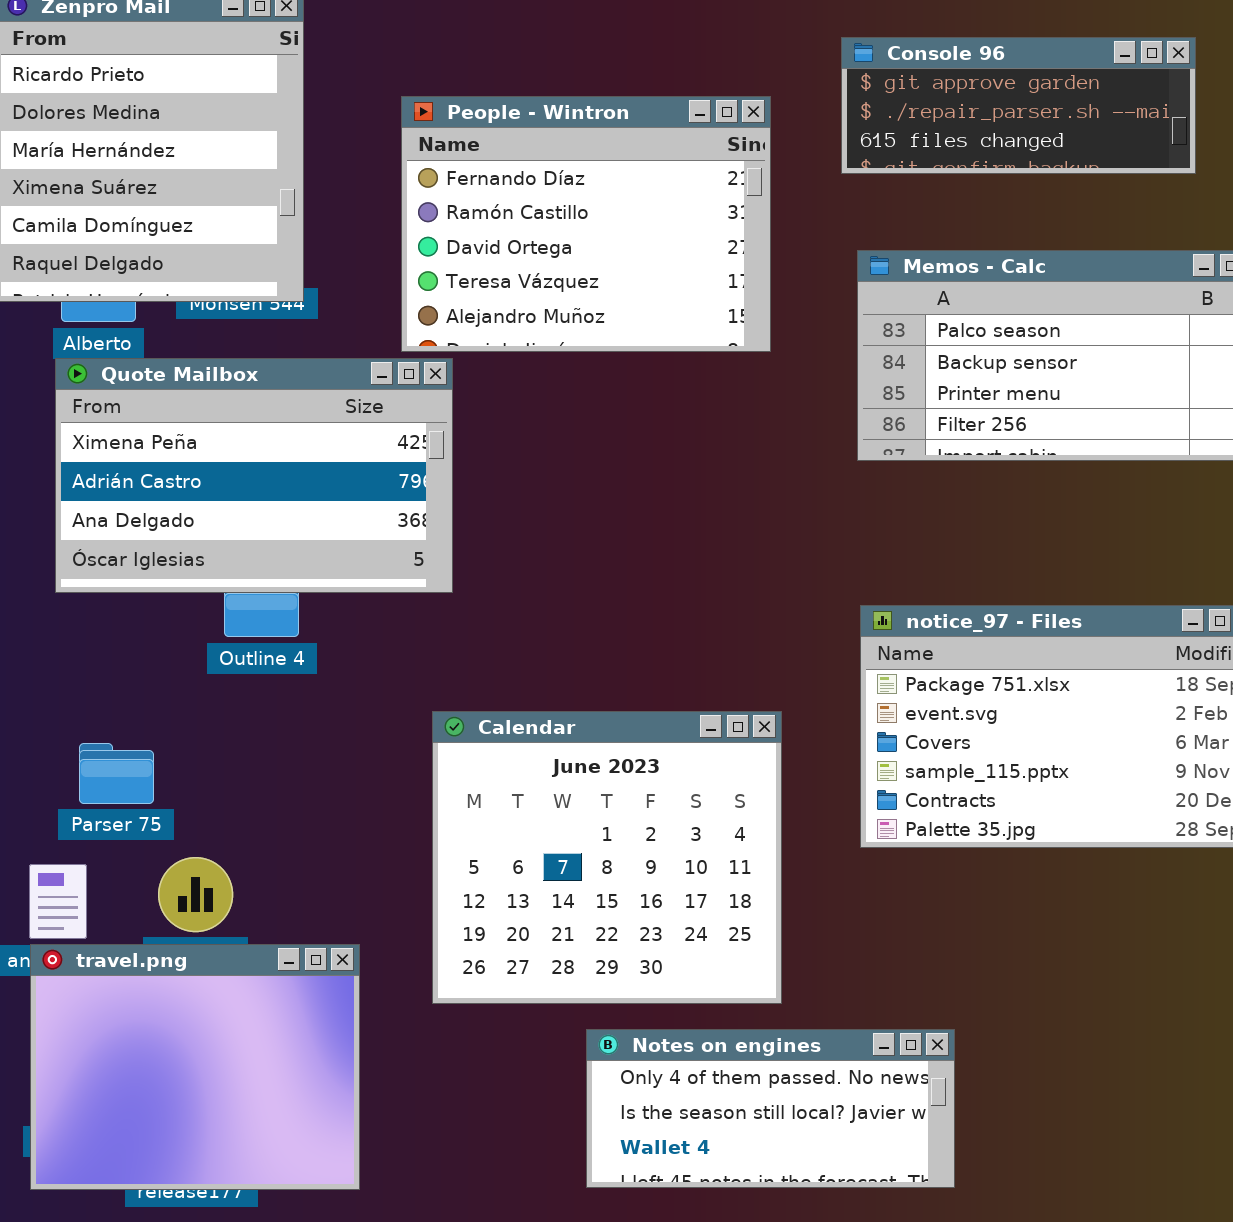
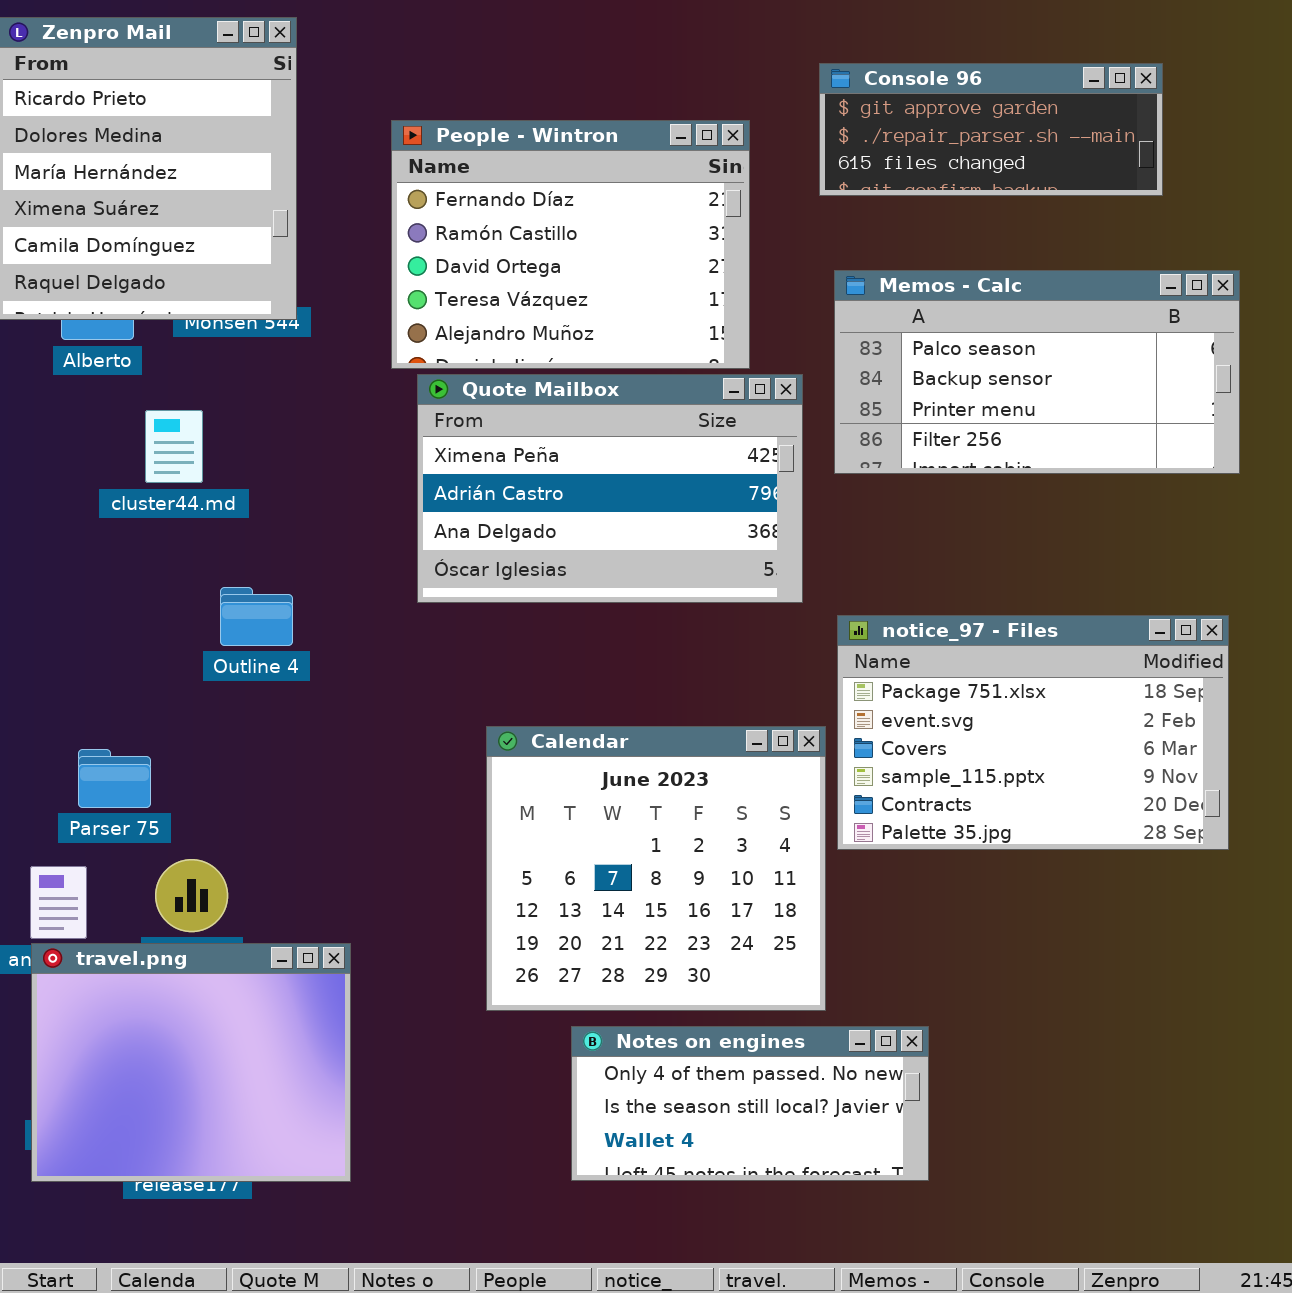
Quote Mailbox: [55,358,453,593] -> [417,374,803,603], moved
Calendar: [432,711,782,1004] -> [486,726,826,1011], moved

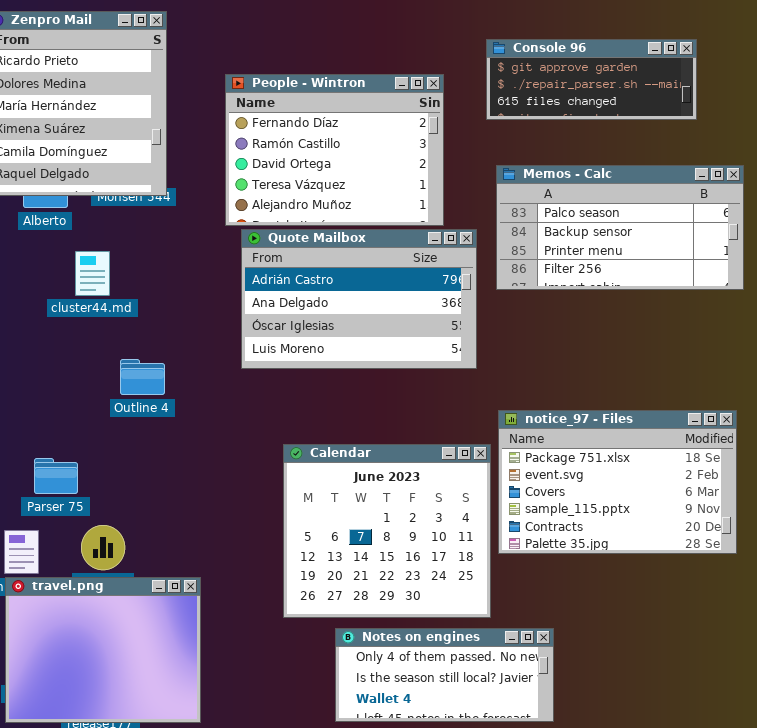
Quote Mailbox: [417,374,803,603] -> [241,229,477,369], scrolled down 1 row
notice_97 - Files: [837,615,1229,850] -> [498,410,737,554], moved

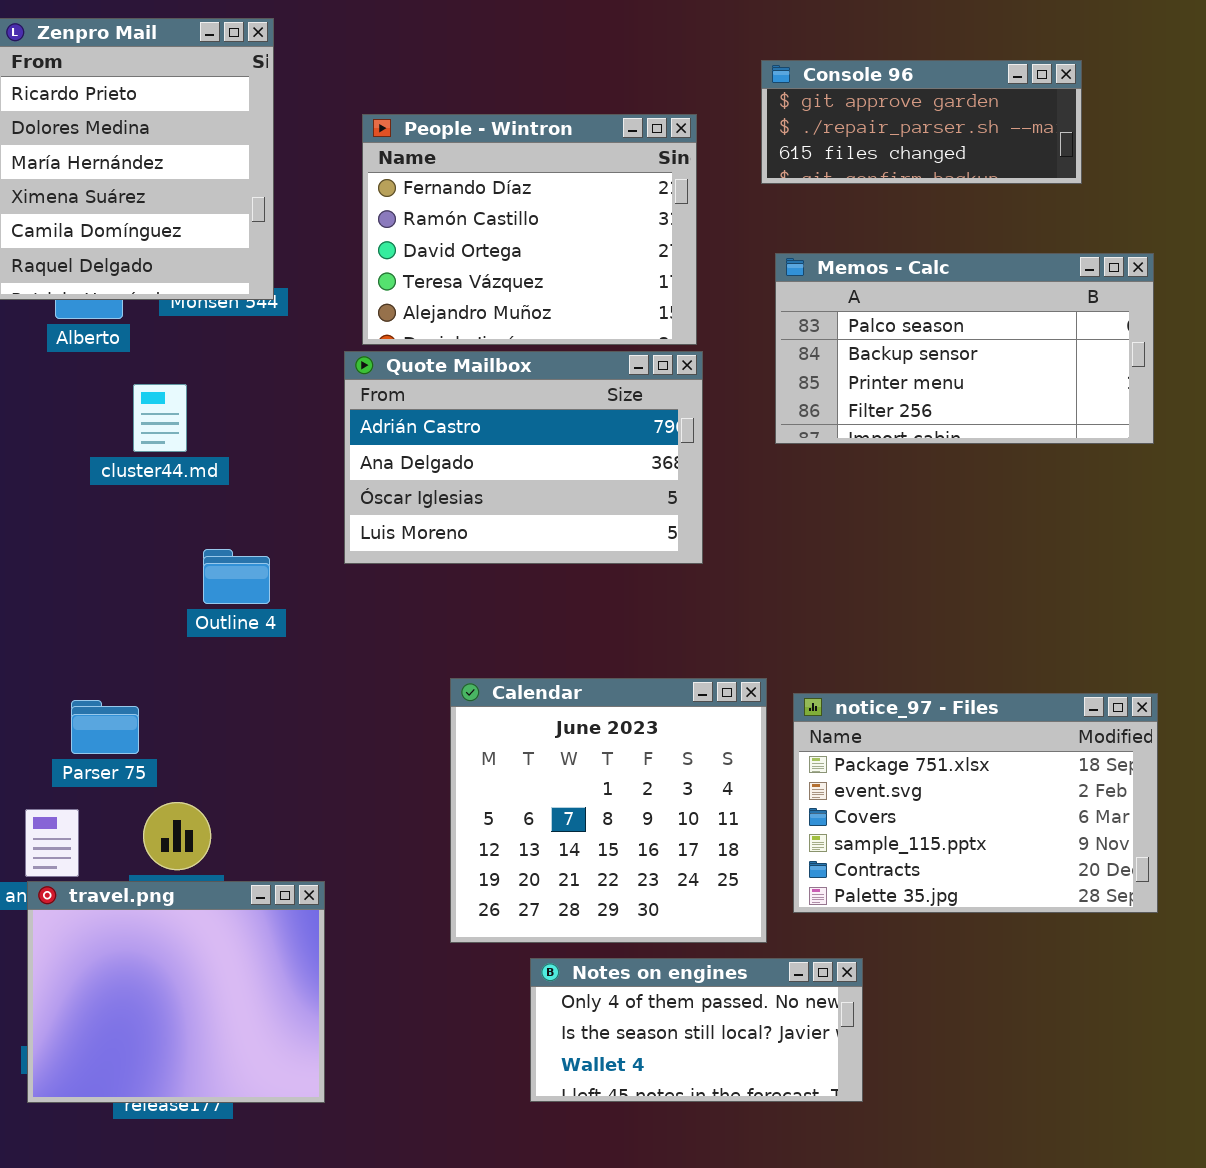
Quote Mailbox: [241,229,477,369] -> [344,351,703,564], moved
notice_97 - Files: [498,410,737,554] -> [793,693,1158,913], moved

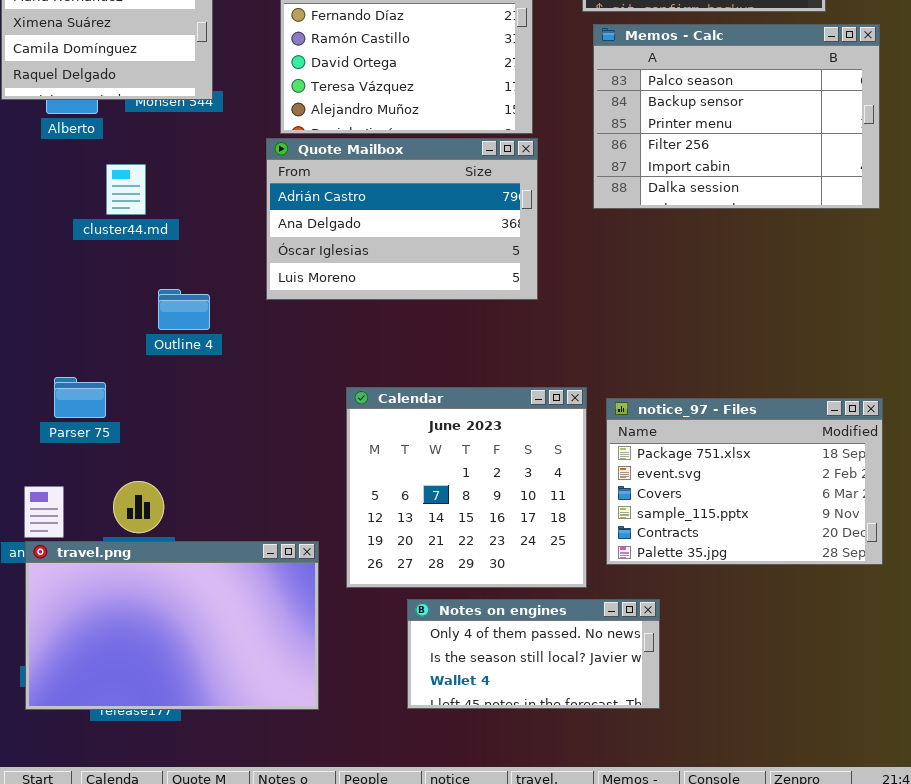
Memos - Calc: [775,253,1154,444] -> [593,24,880,209], resized
Parser 75: [71,700,139,754] -> [54,377,106,418], moved
travel.png: [27,881,325,1103] -> [25,541,319,710], resized

